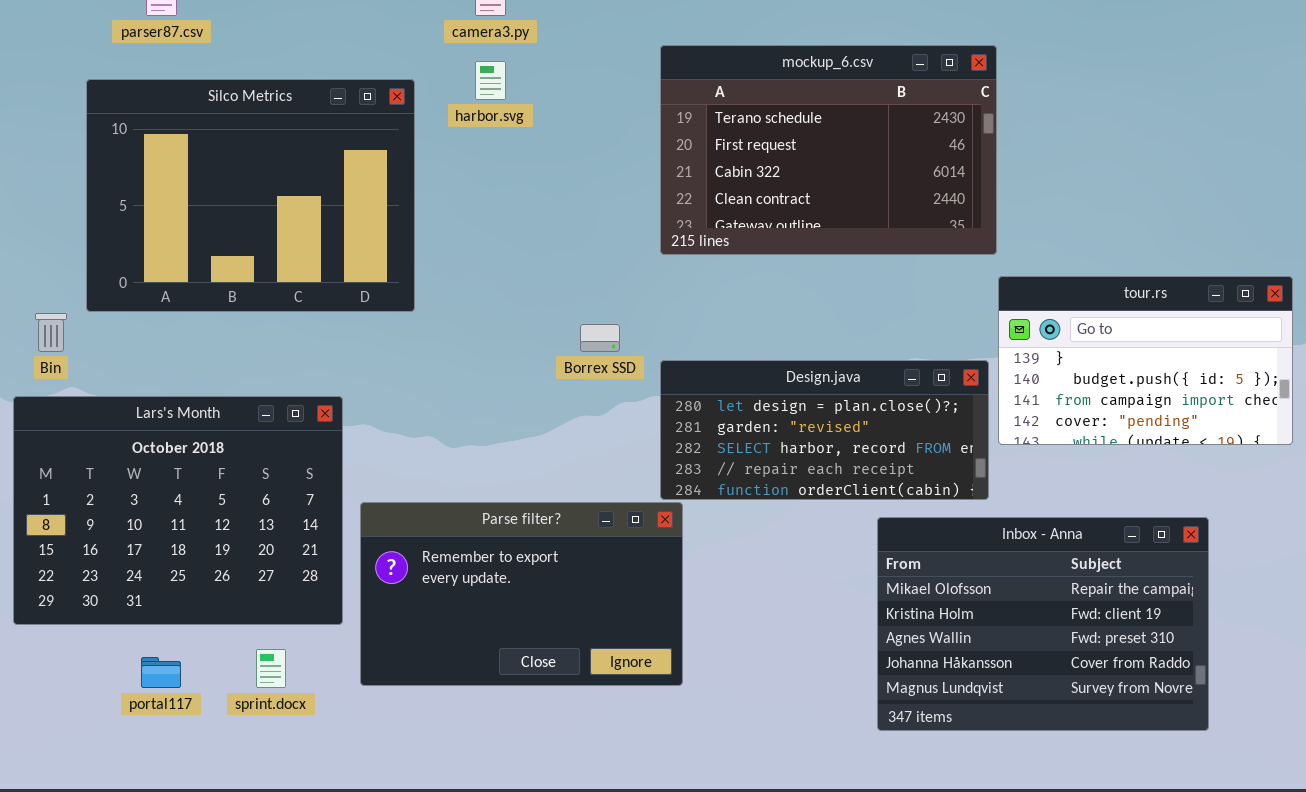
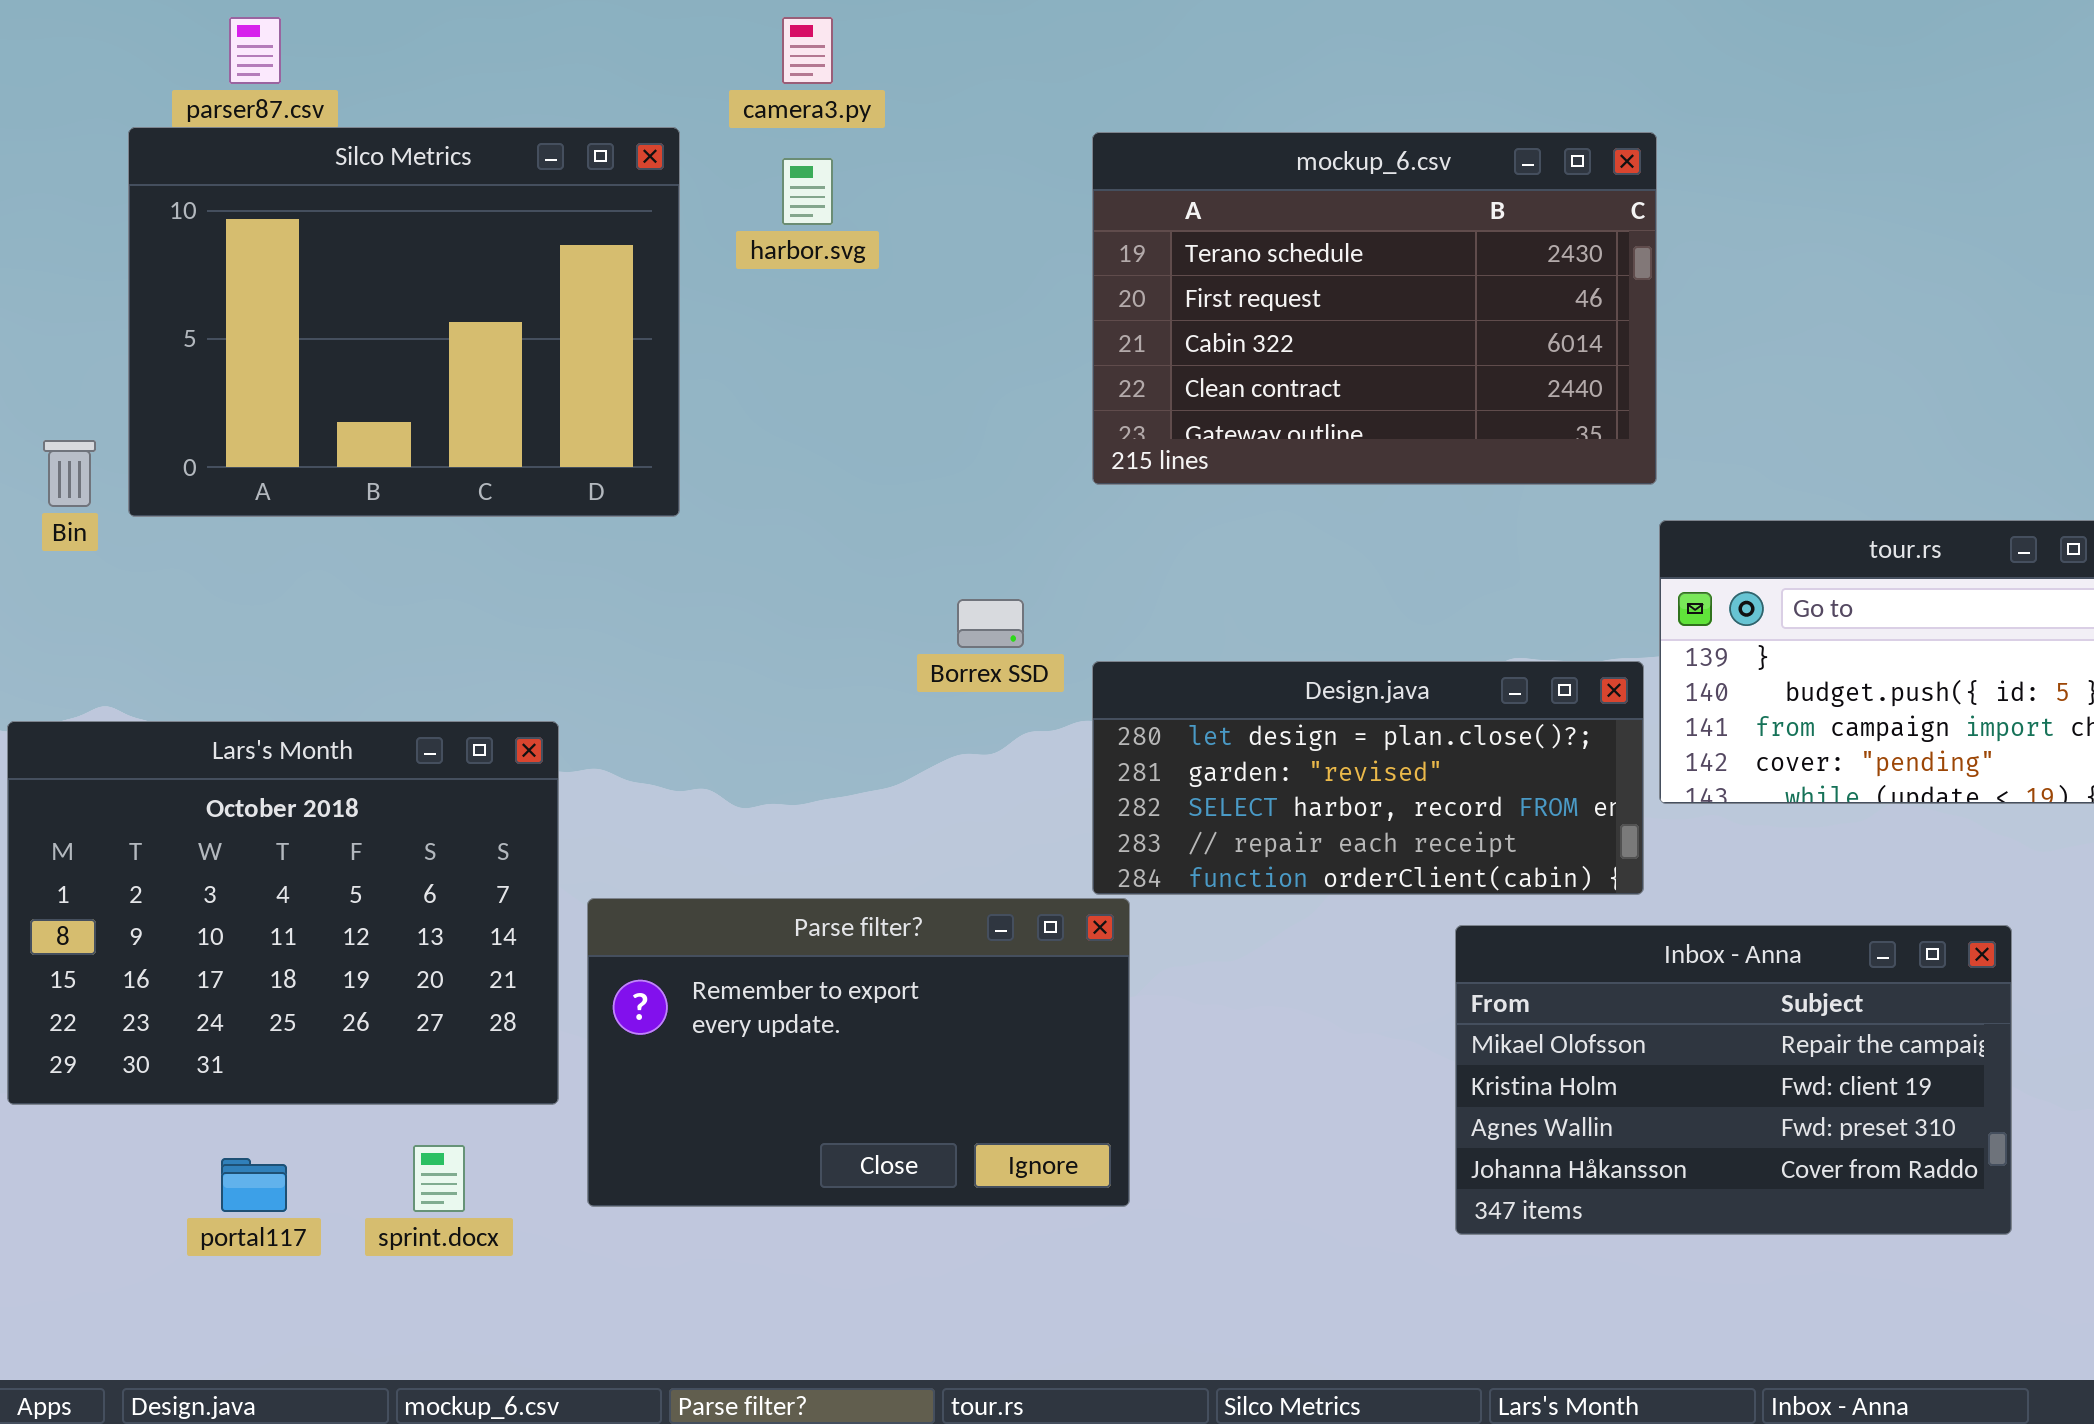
Silco Metrics: [86,79,415,312] -> [128,127,680,517], moved
Bin: [35,313,67,352] -> [43,440,96,507], moved
Inbox - Anna: [877,517,1209,731] -> [1455,925,2012,1235], resized

